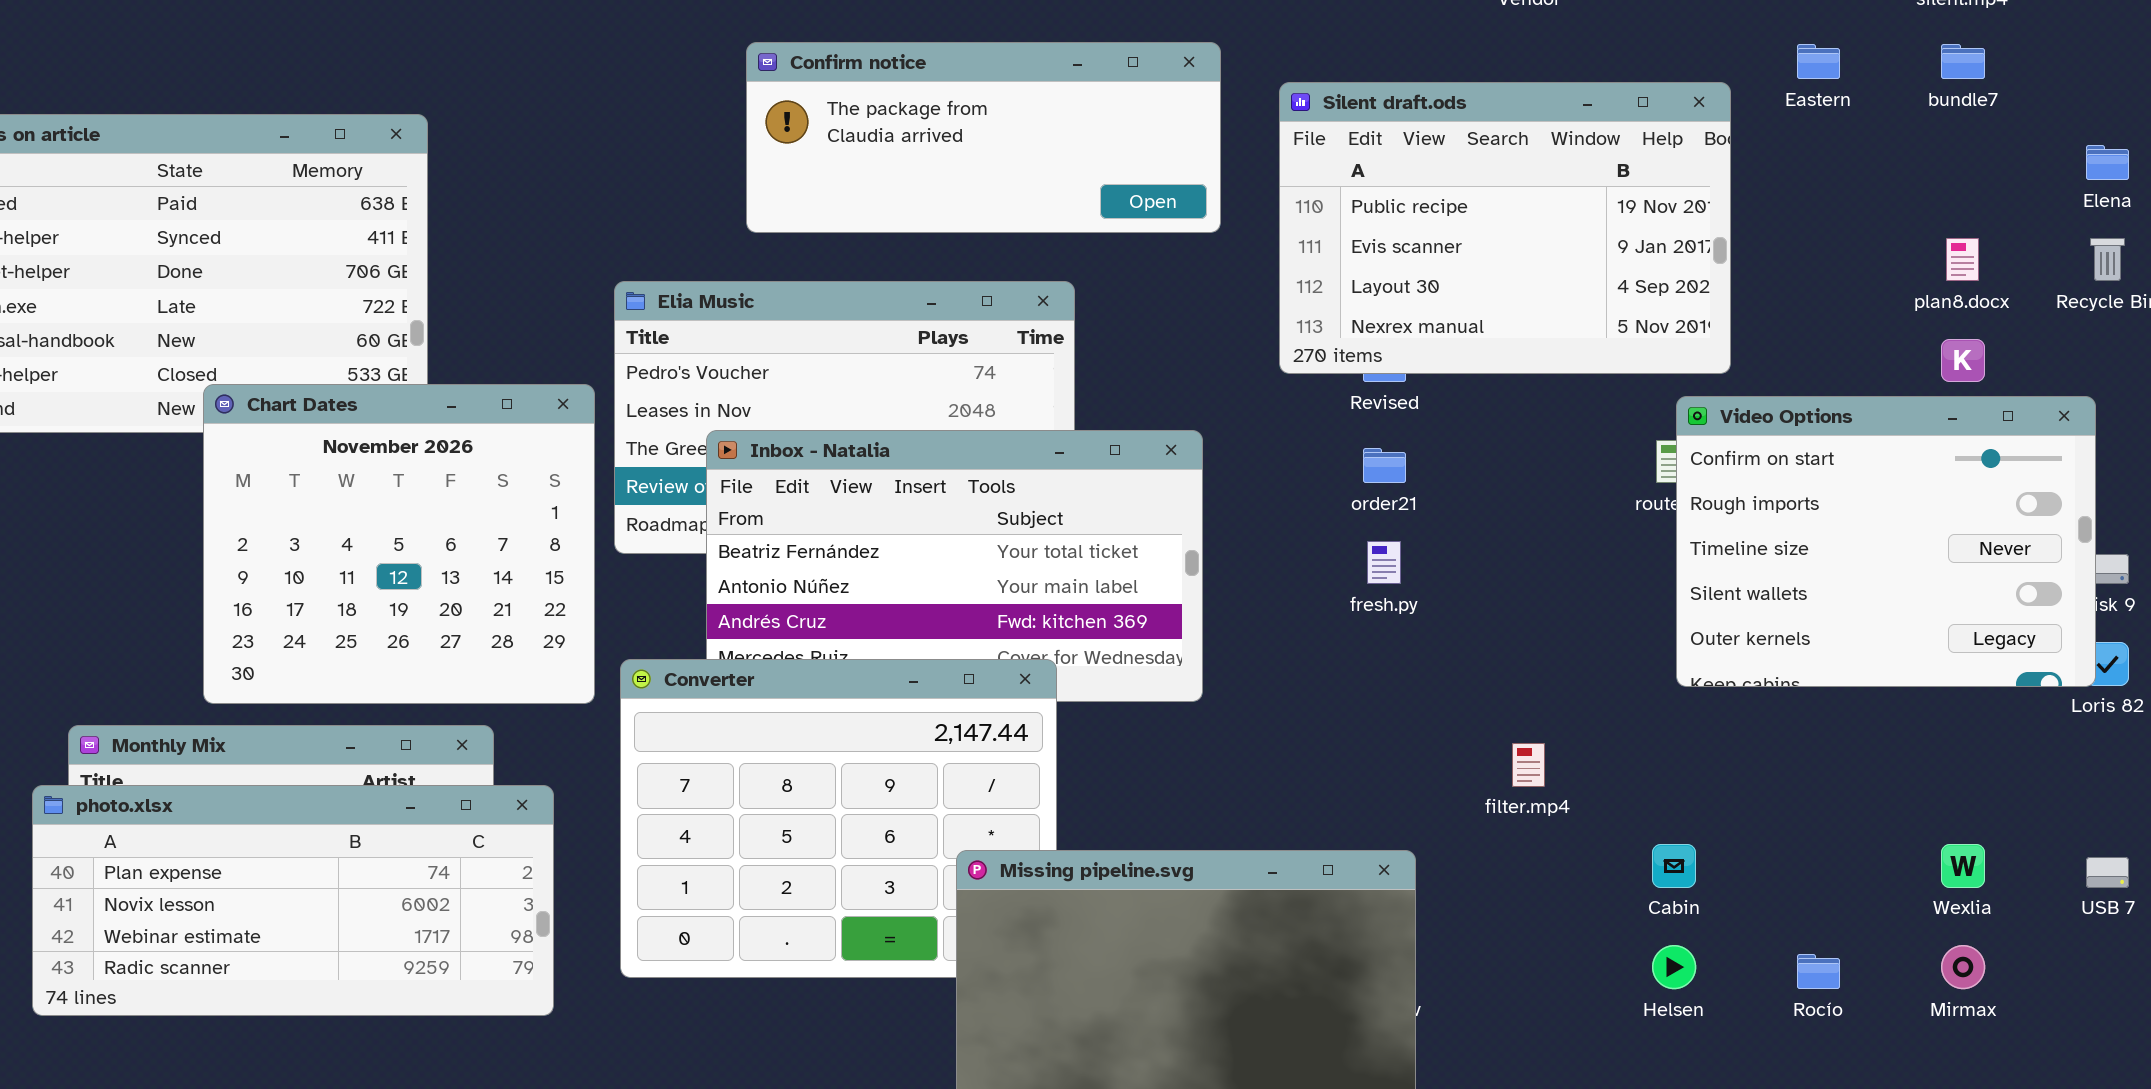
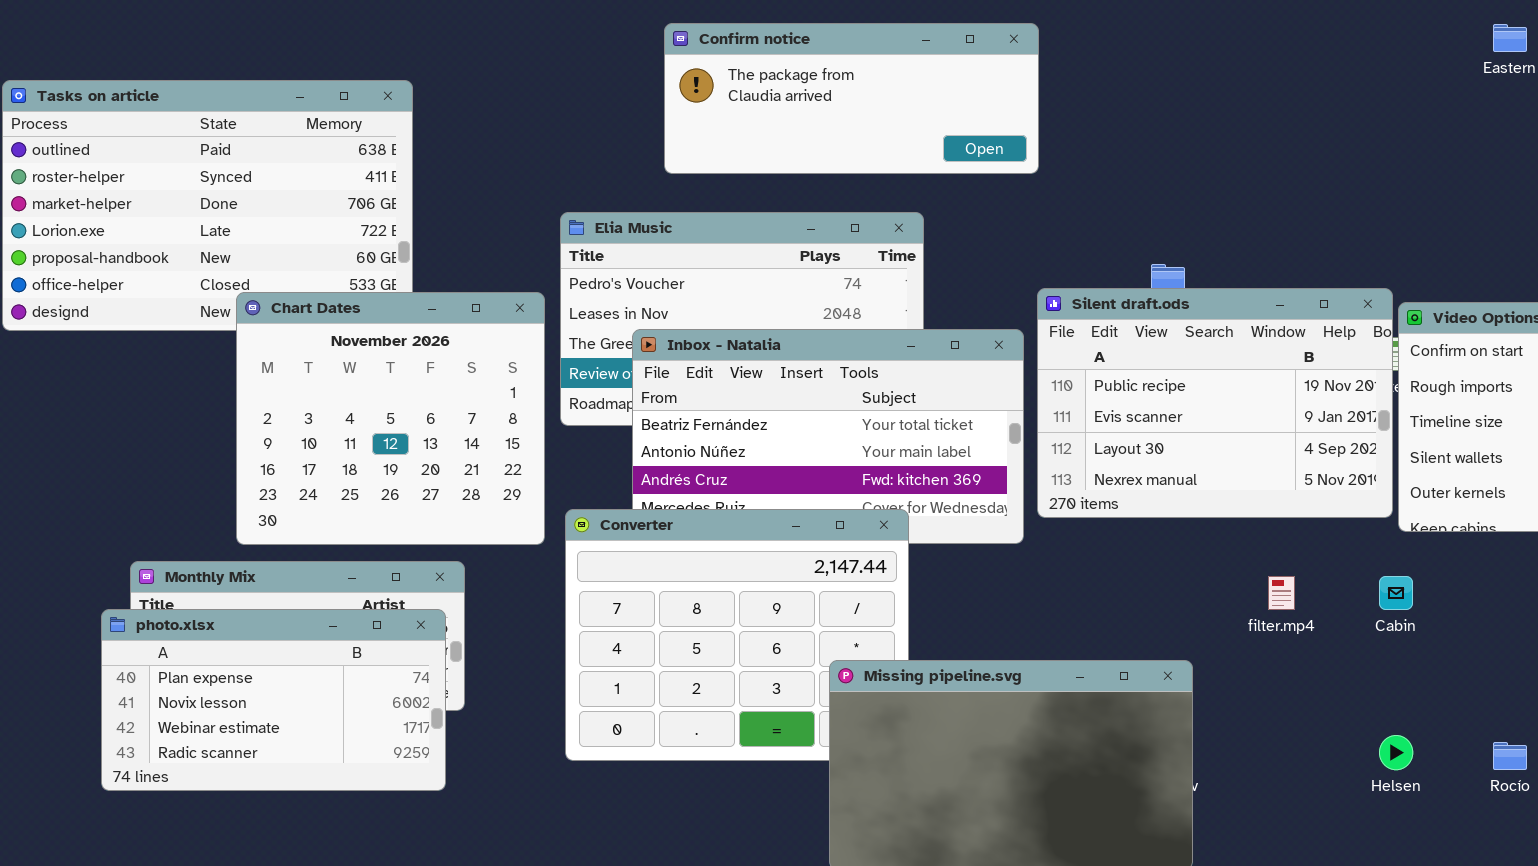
Silent draft.ods: [1279,82,1731,374] -> [1037,288,1393,518], moved
photo.xlsx: [32,785,554,1016] -> [101,609,446,791], resized
Cabin: [1652,844,1696,888] -> [1379,576,1413,610], moved

